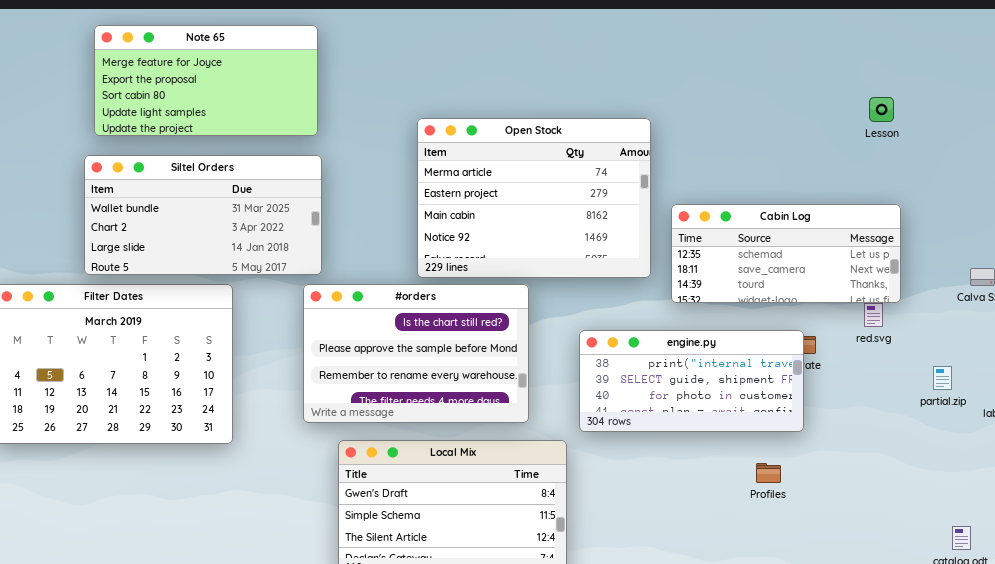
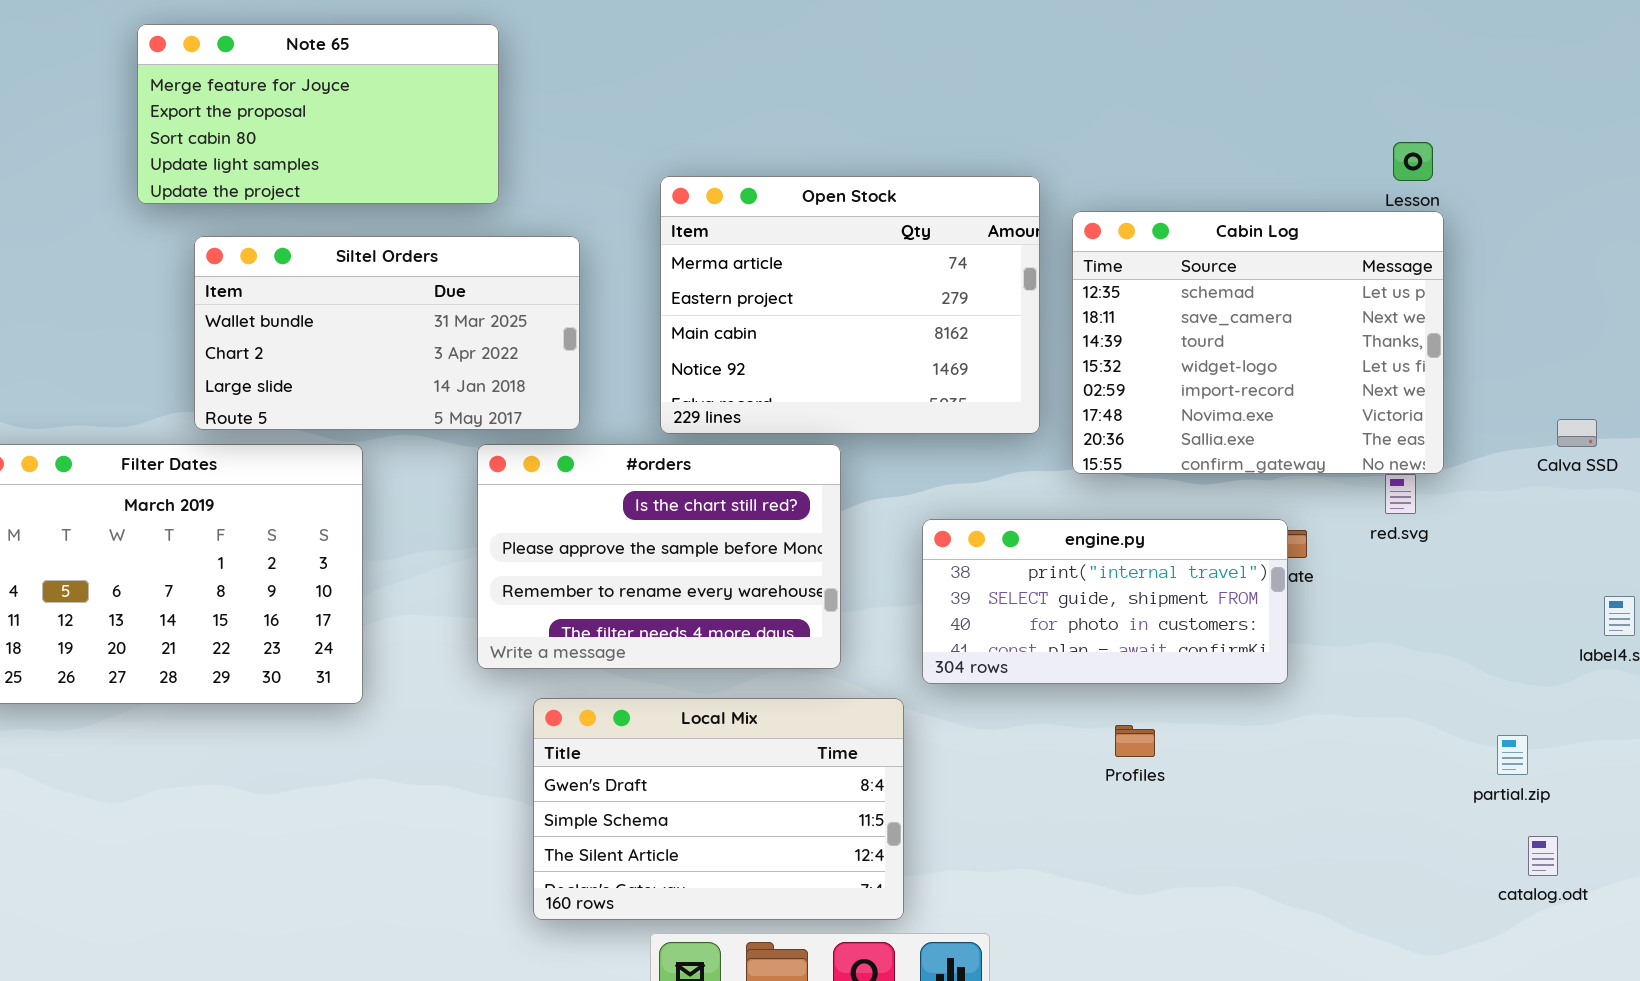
Siltel Orders: [84,155,322,275] -> [194,236,580,430], moved
Cabin Log: [671,204,901,303] -> [1072,211,1444,474], resized
partial.zip: [933,366,952,390] -> [1497,735,1528,775], moved
Profiles: [756,463,781,483] -> [1115,725,1155,757], moved

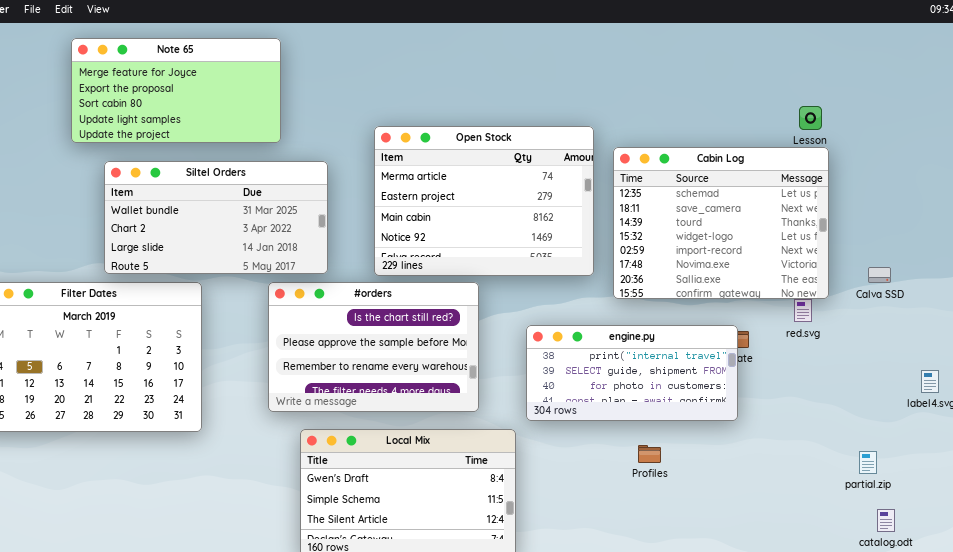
Calva SSD: [1557,419,1597,447] -> [868,267,891,283], moved

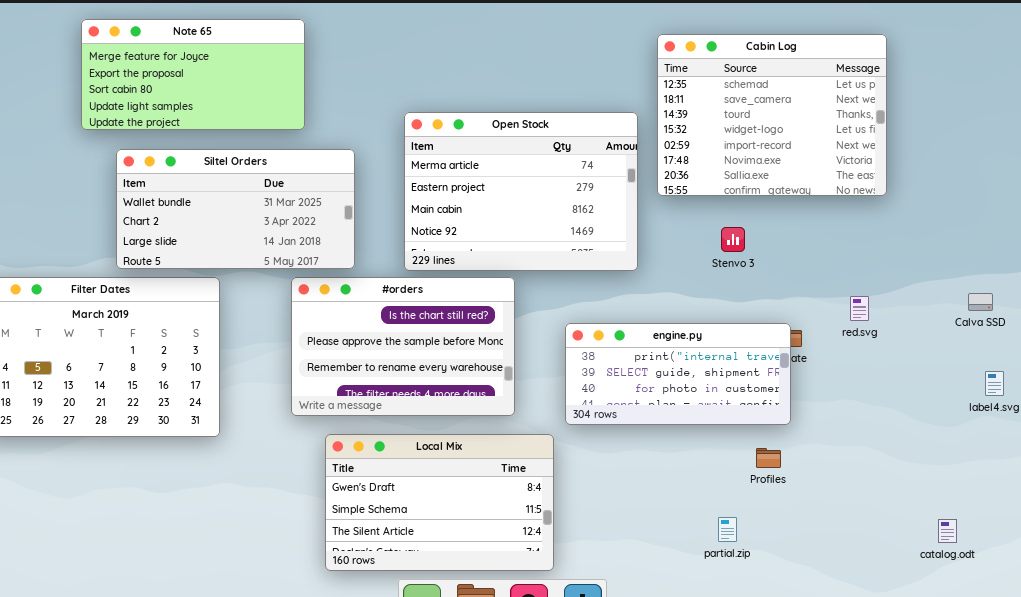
Cabin Log: [613,147,829,299] -> [657,34,887,196], moved
Calva SSD: [868,267,891,283] -> [968,293,993,311], moved
Profiles: [638,445,661,463] -> [756,448,781,468], moved
partial.zip: [859,451,877,474] -> [718,517,737,542], moved

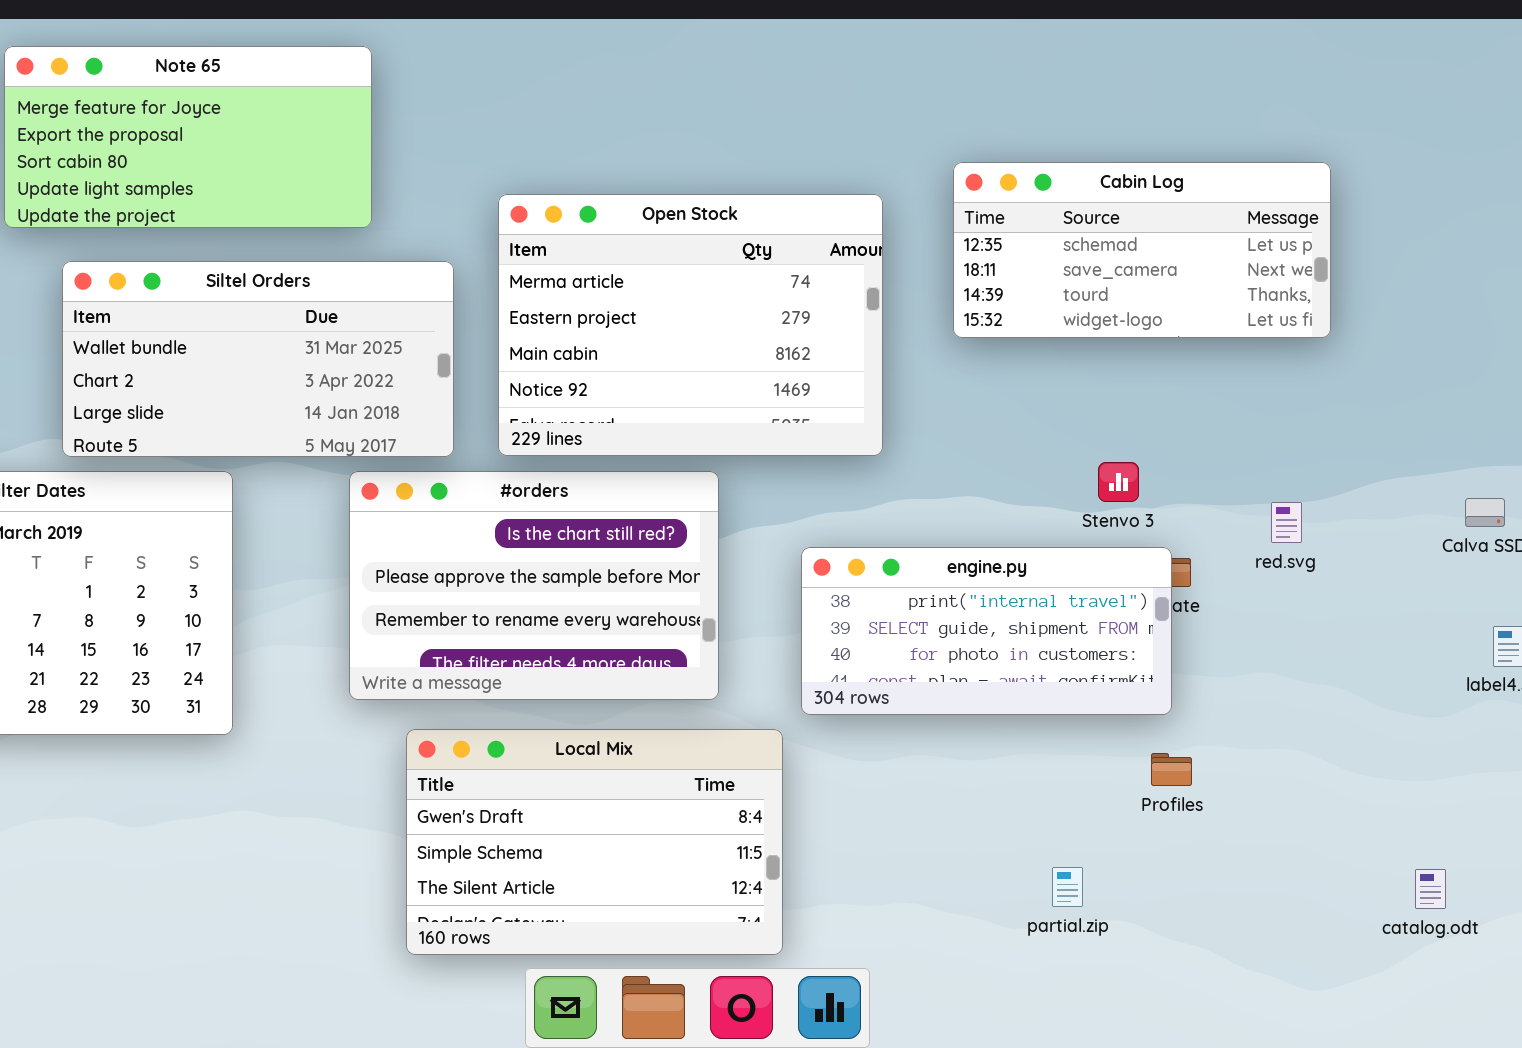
Cabin Log: [657,34,887,196] -> [953,162,1331,338], resized
Open Stock: [404,112,638,271] -> [498,194,883,456], moved
Stenvo 3: [721,227,745,252] -> [1098,462,1139,502], moved
Profiles: [756,448,781,468] -> [1151,753,1192,786], moved

